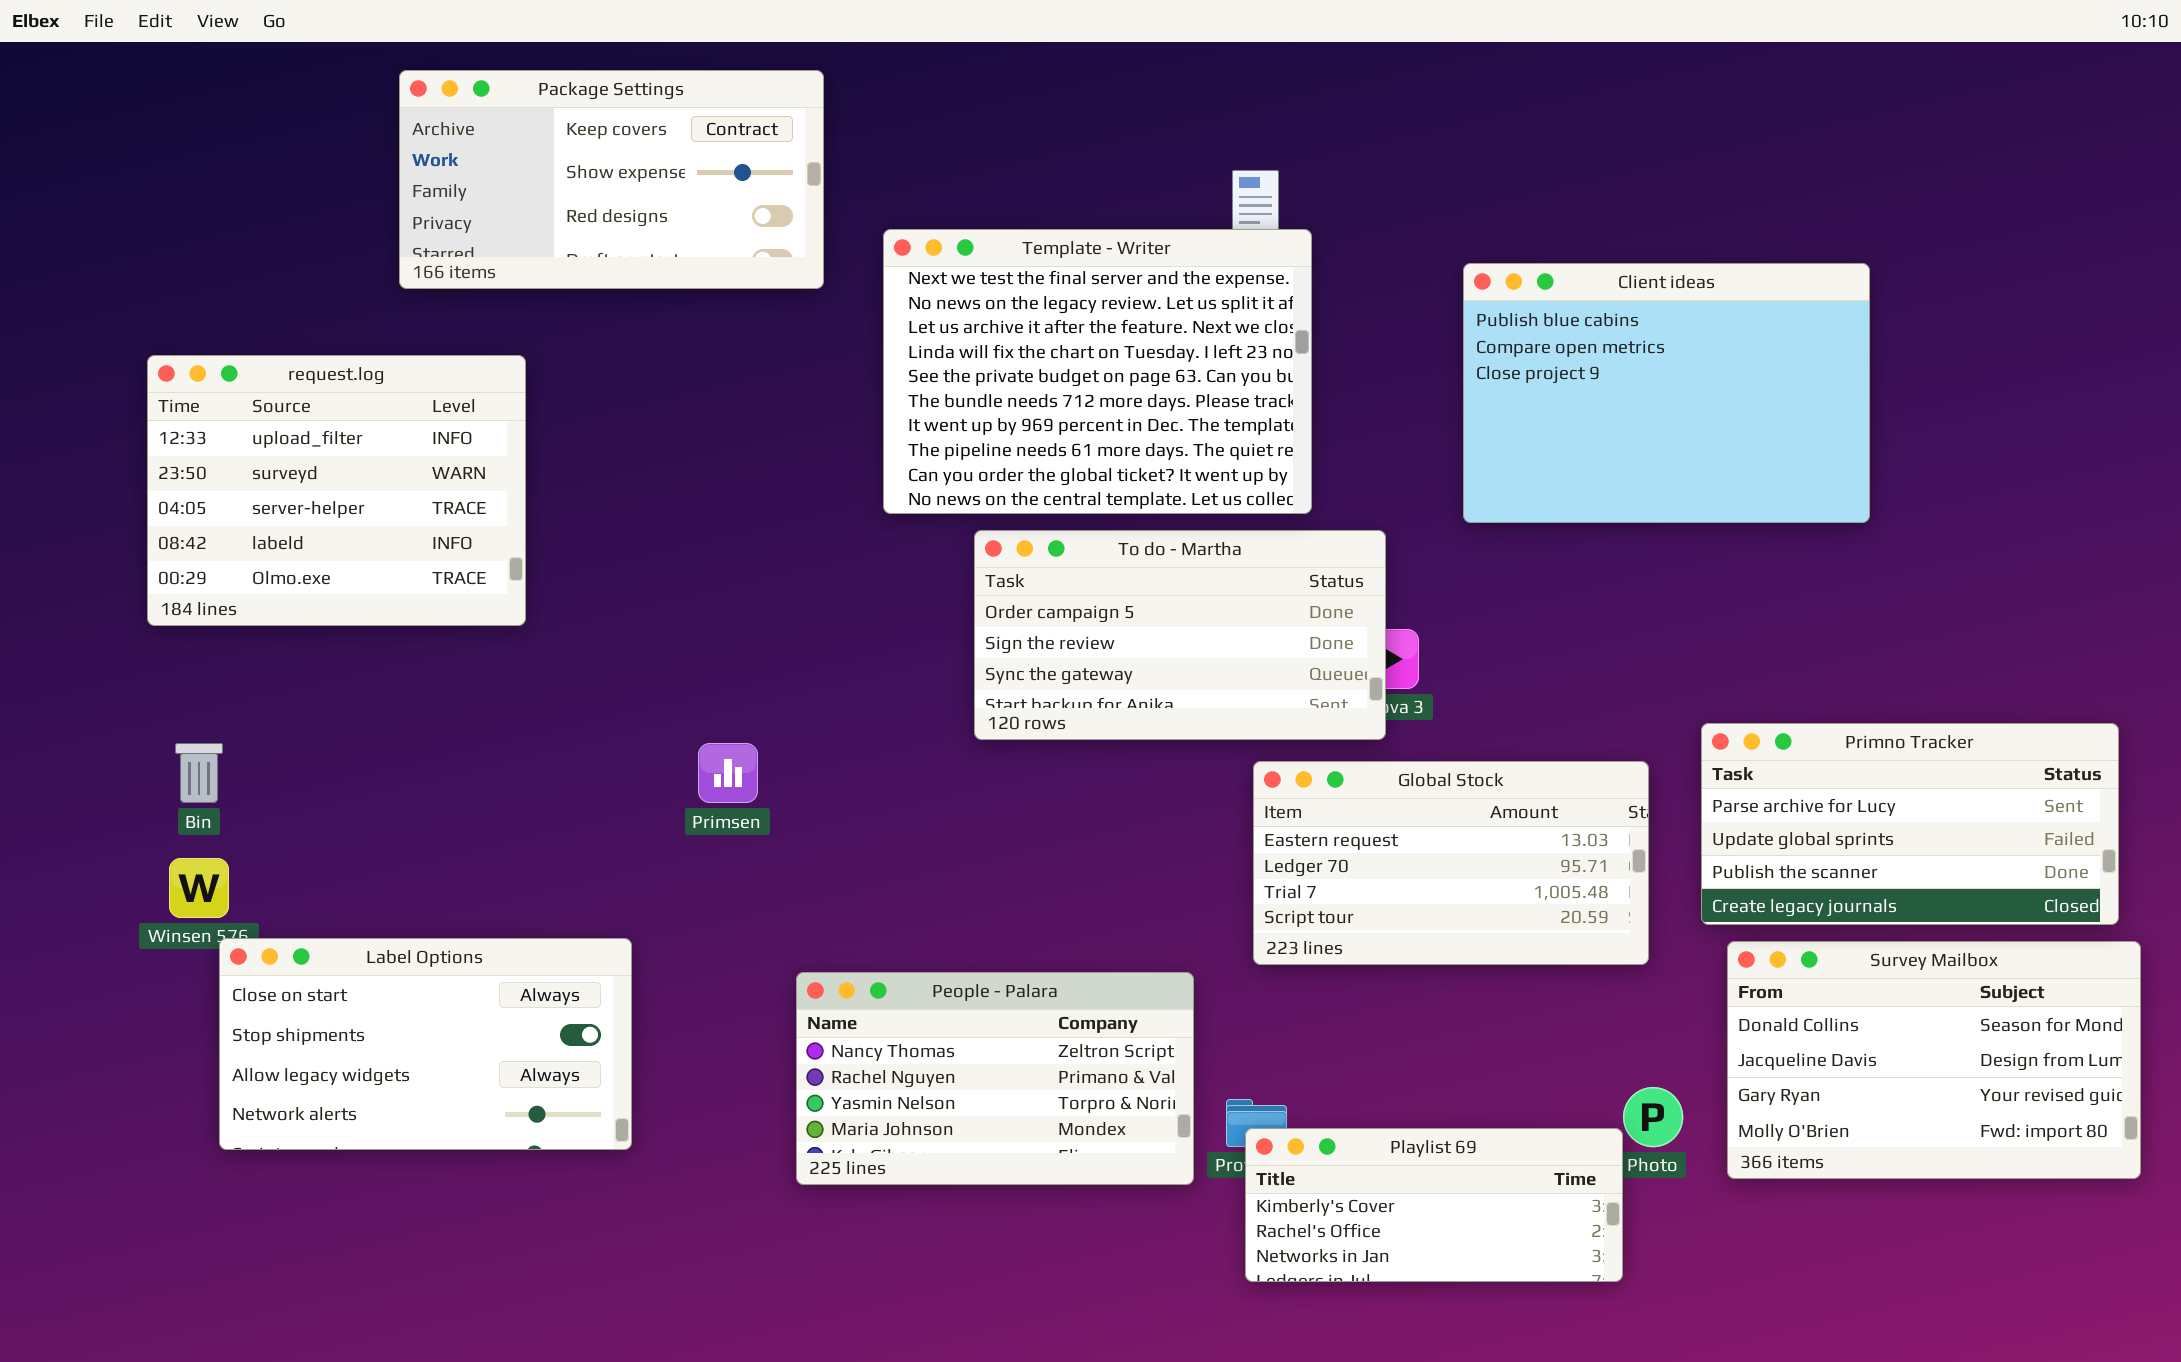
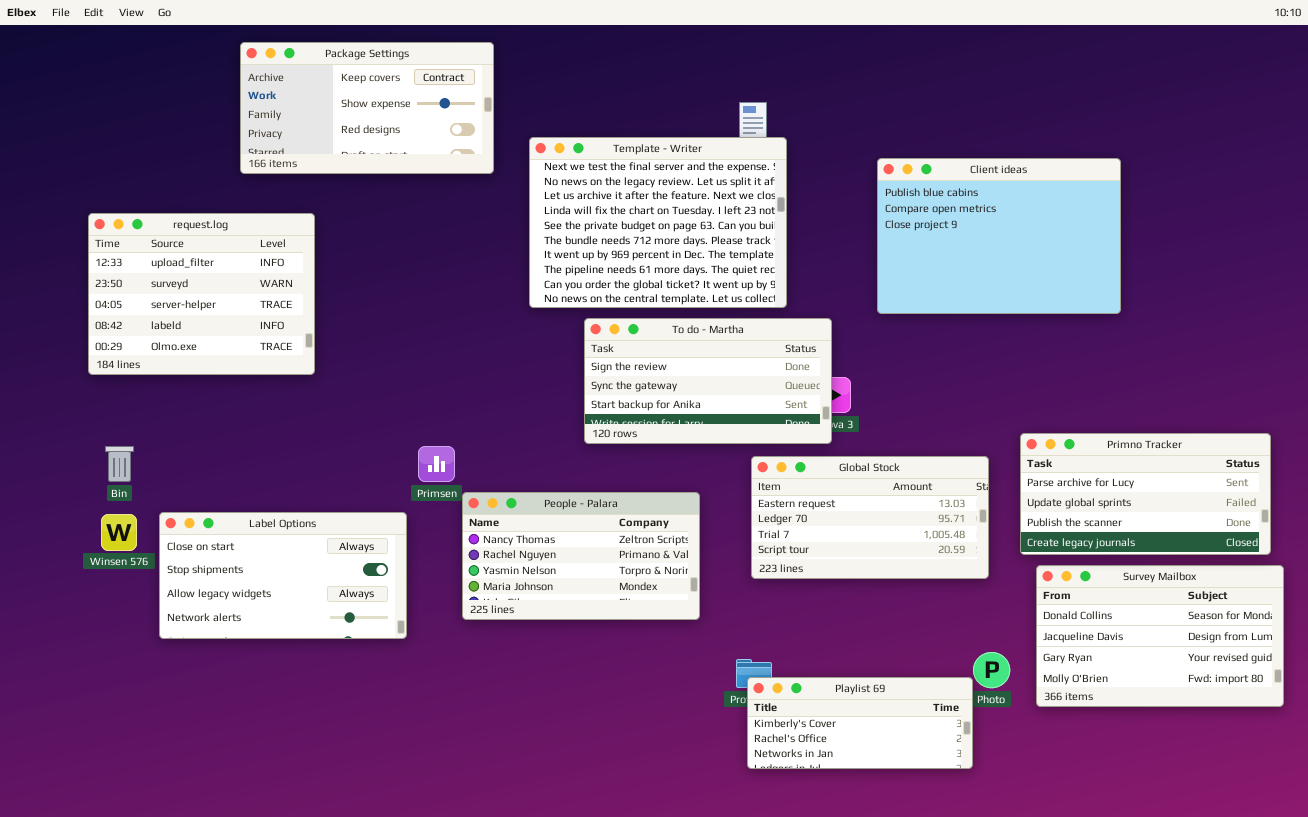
To do - Martha: [974,530,1386,740] -> [584,318,832,444], scrolled down 1 row
Label Options: [219,938,632,1150] -> [159,512,407,639], moved
People - Palara: [796,972,1194,1185] -> [462,492,700,620], moved

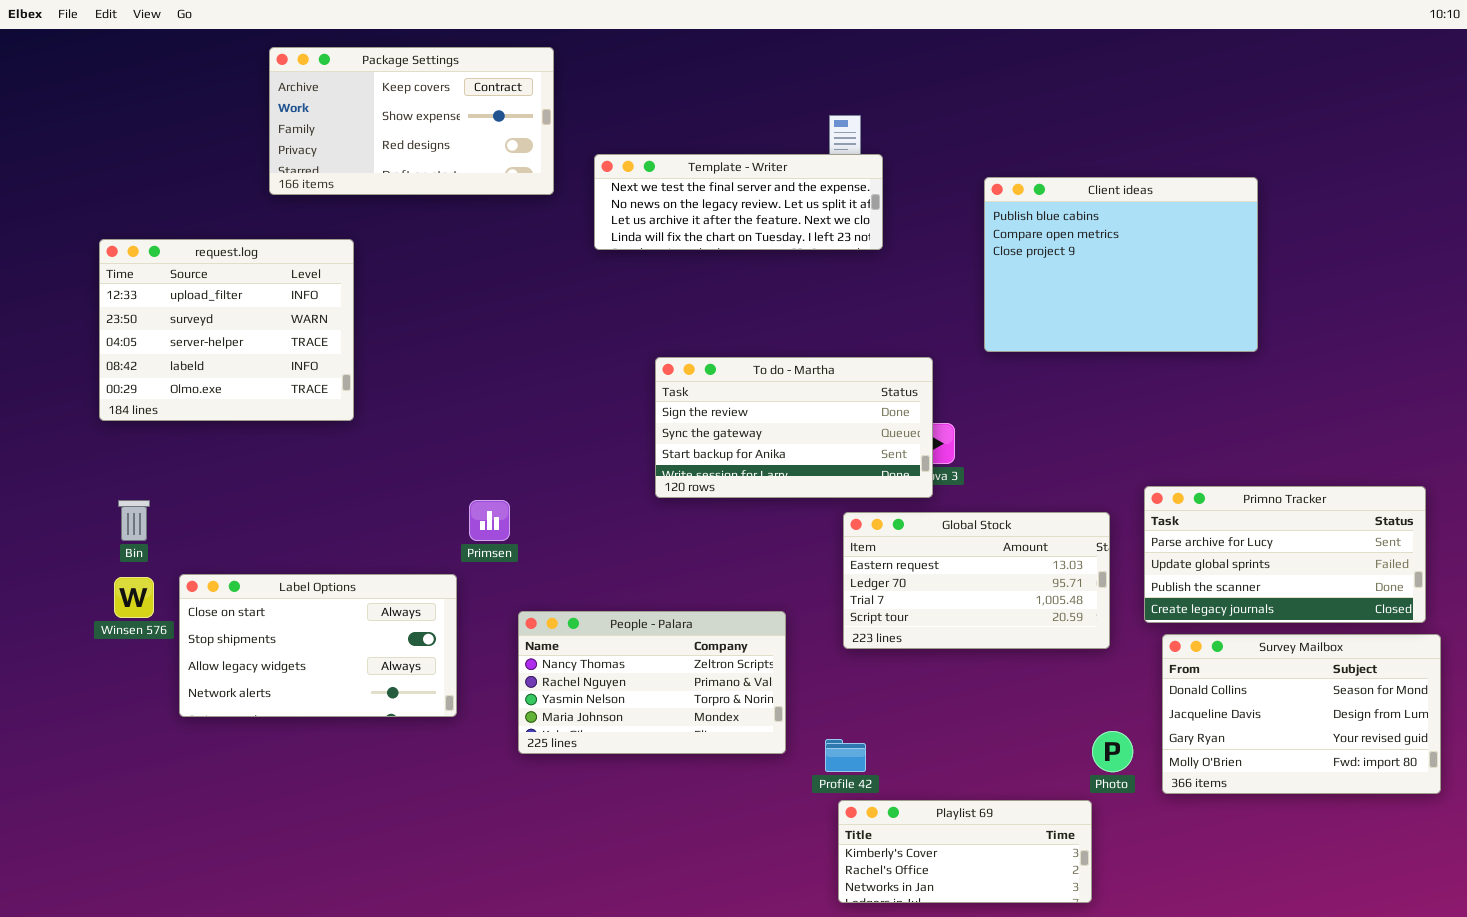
Template - Writer: [529,137,787,308] -> [594,154,883,250], resized
People - Palara: [462,492,700,620] -> [518,611,786,754], moved
Playlist 69: [747,677,973,769] -> [838,800,1092,903], moved

